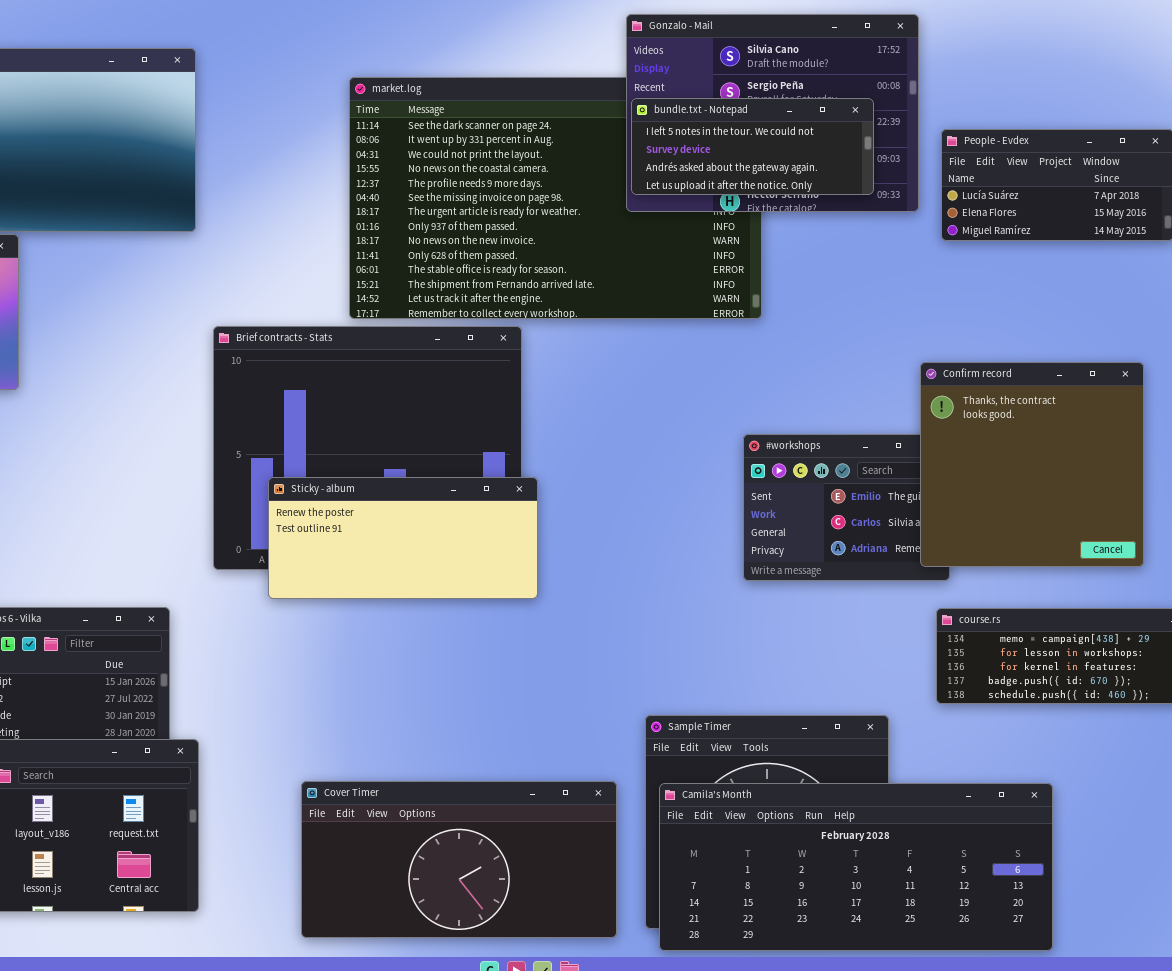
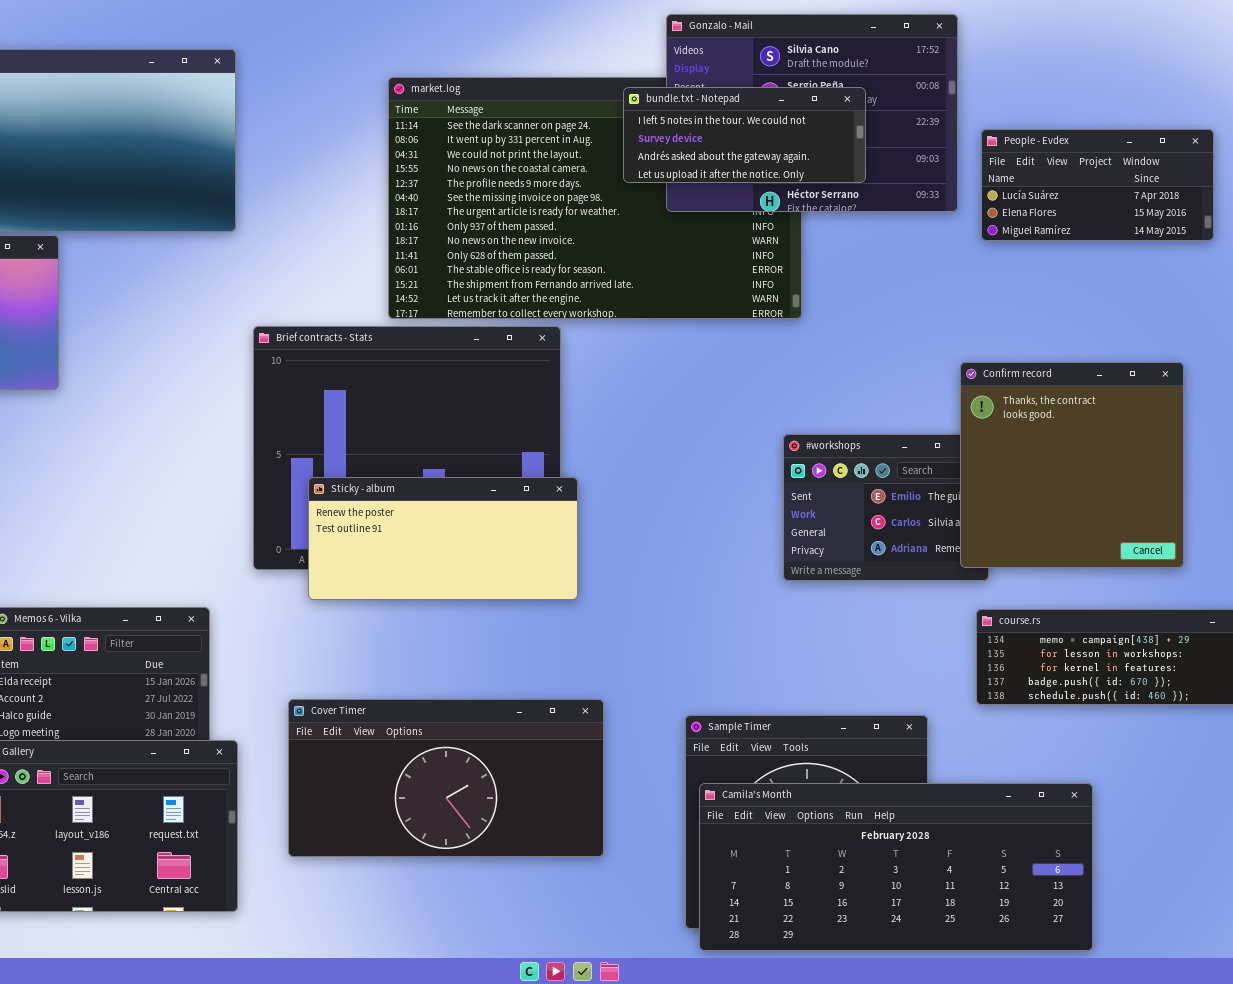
bundle.txt - Notepad: [631,98,874,195] -> [623,87,866,183], moved
Cover Timer: [301,781,617,938] -> [288,699,604,857], moved

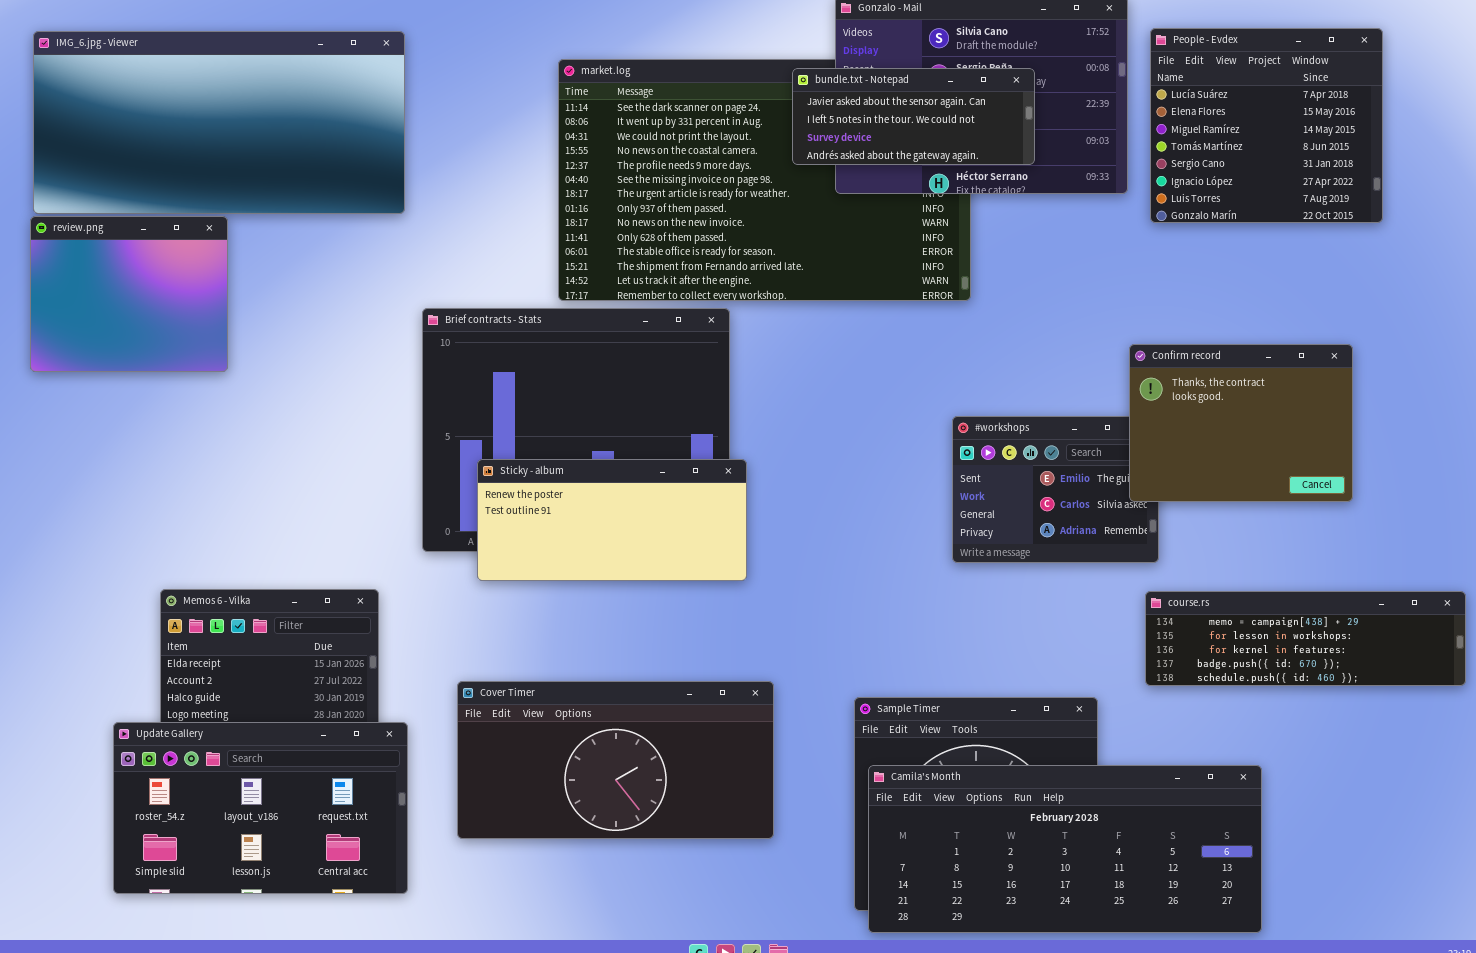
bundle.txt - Notepad: [623,87,866,183] -> [792,68,1035,165], scrolled up 1 row
People - Evdex: [981,129,1214,241] -> [1150,28,1383,223], resized
Confirm record: [960,362,1184,568] -> [1129,344,1353,502], resized

